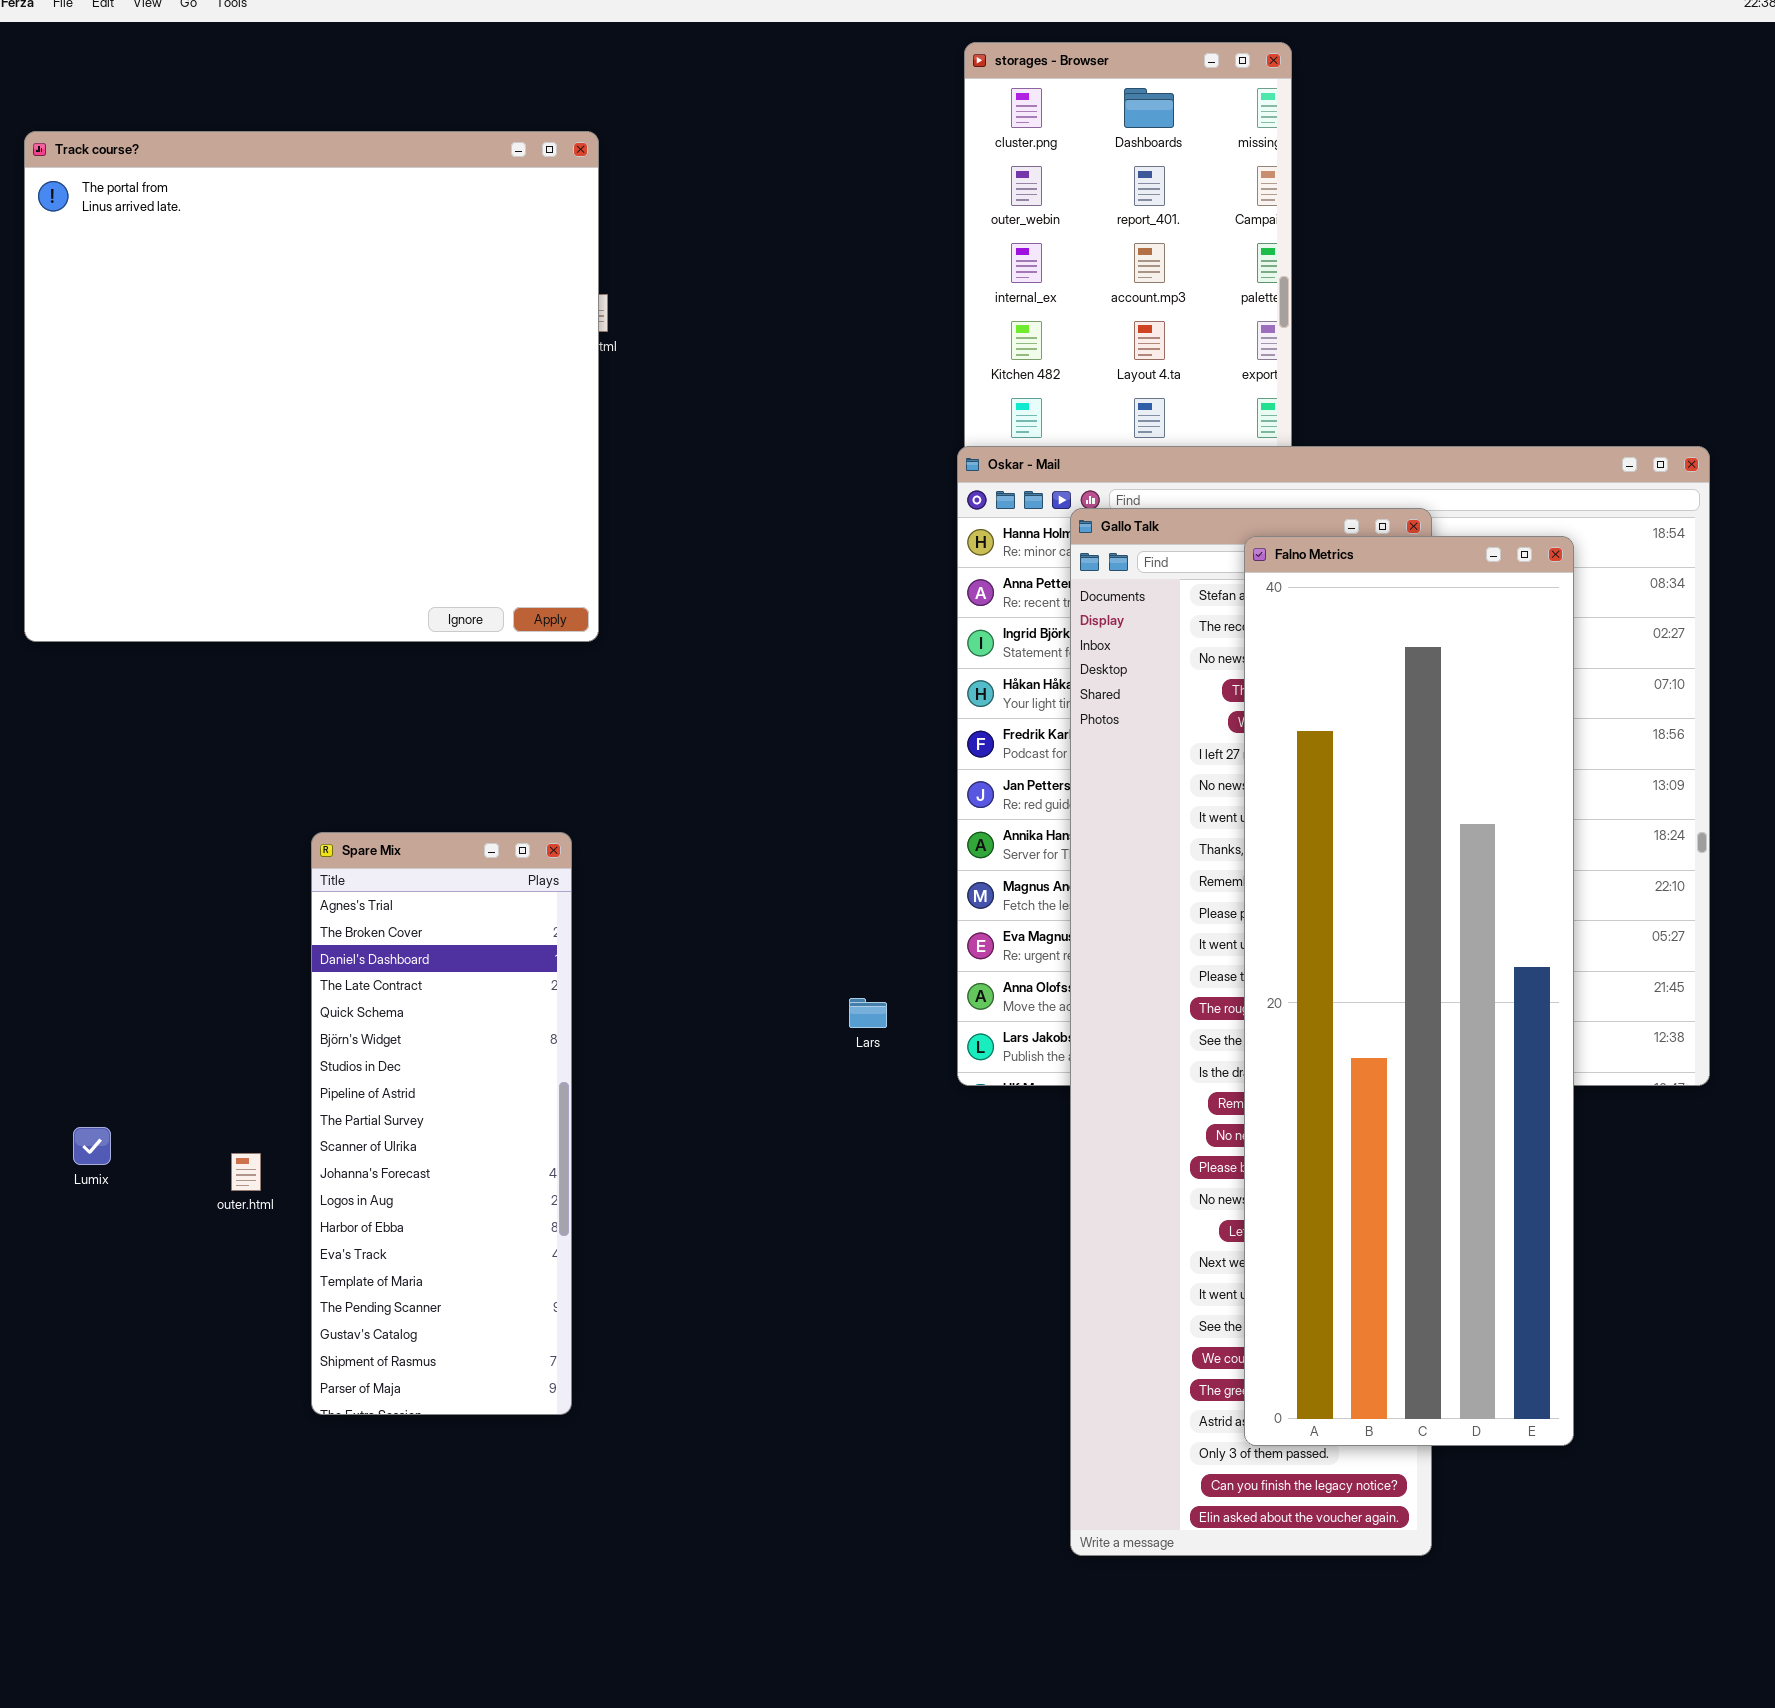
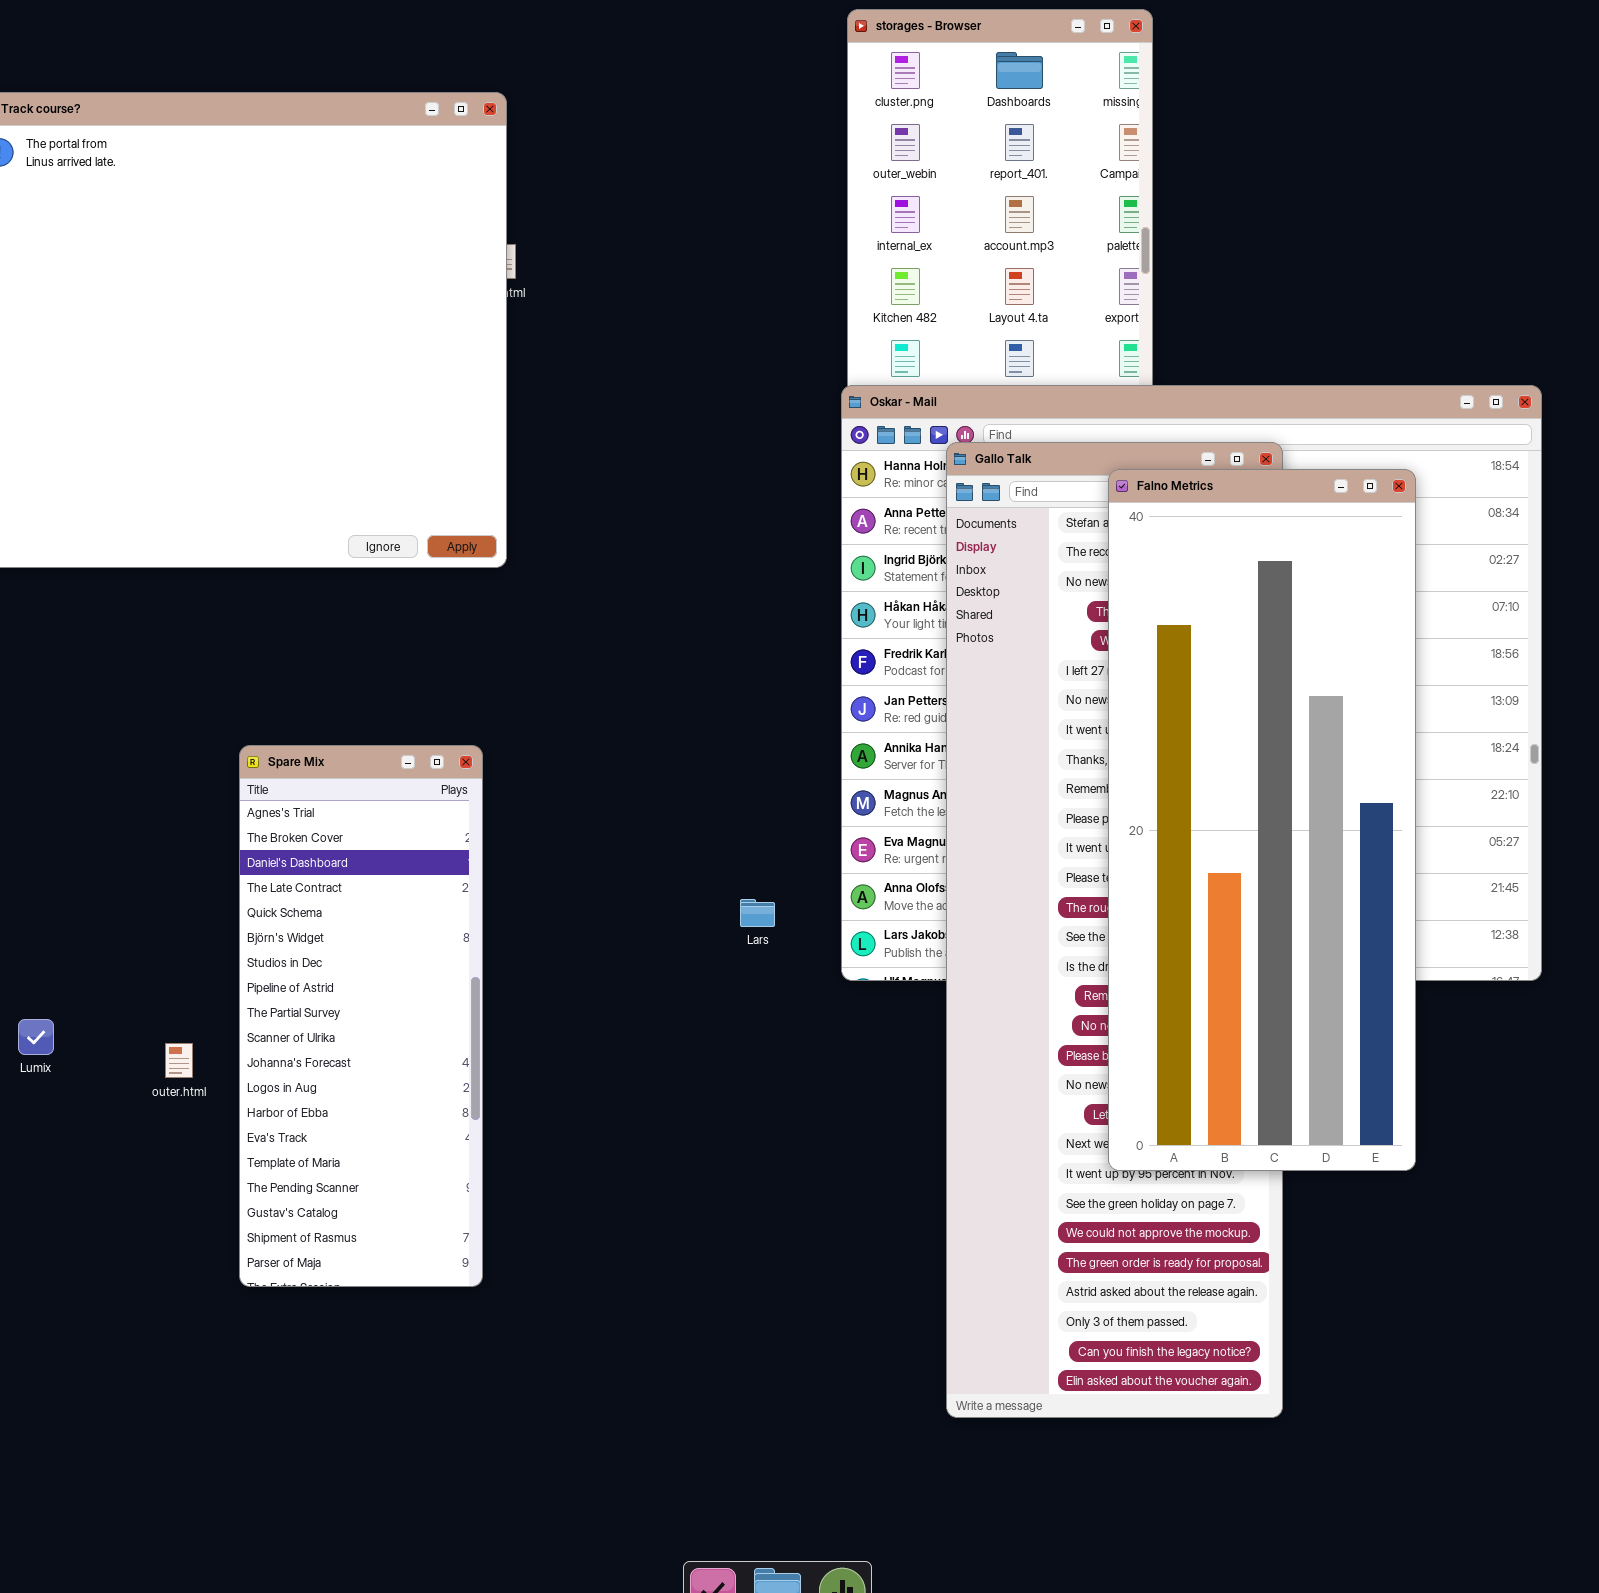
Falno Metrics: [1244,536,1574,1446] -> [1108,469,1416,1171], resized

